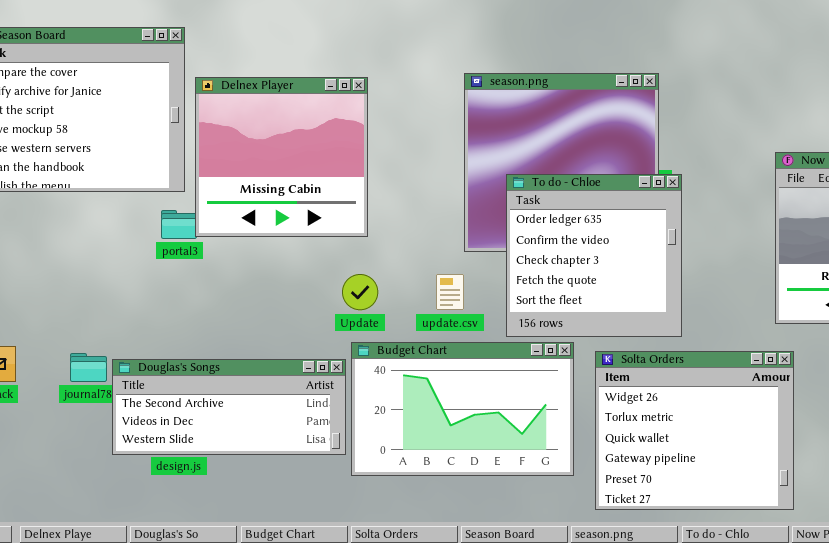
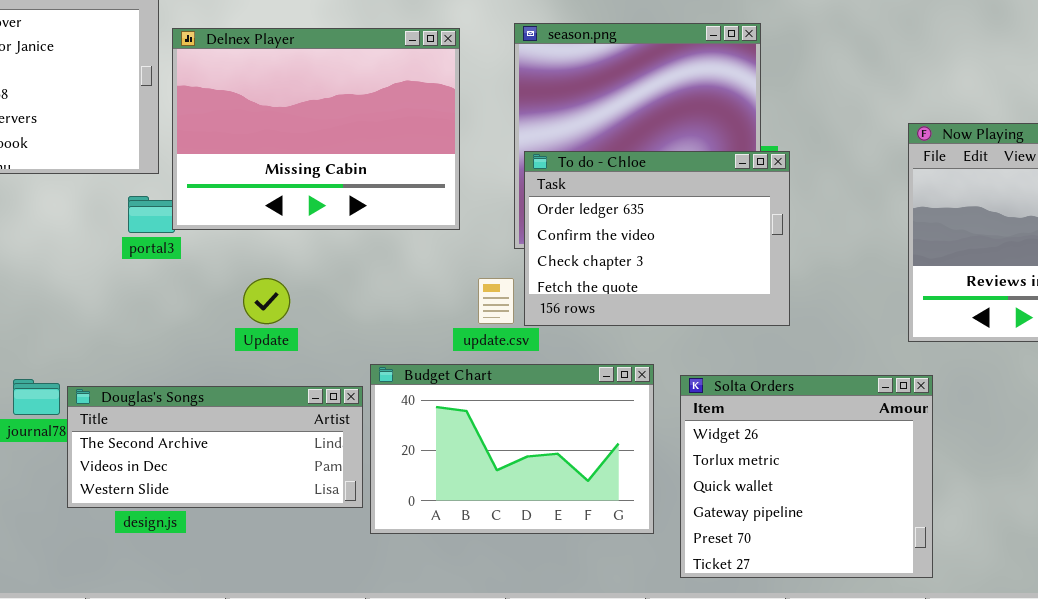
Delnex Player: [195,77,368,237] -> [172,28,460,230], resized
To do - Chloe: [506,174,682,337] -> [524,151,790,326], resized
Update: [342,274,378,310] -> [243,278,290,324], moved

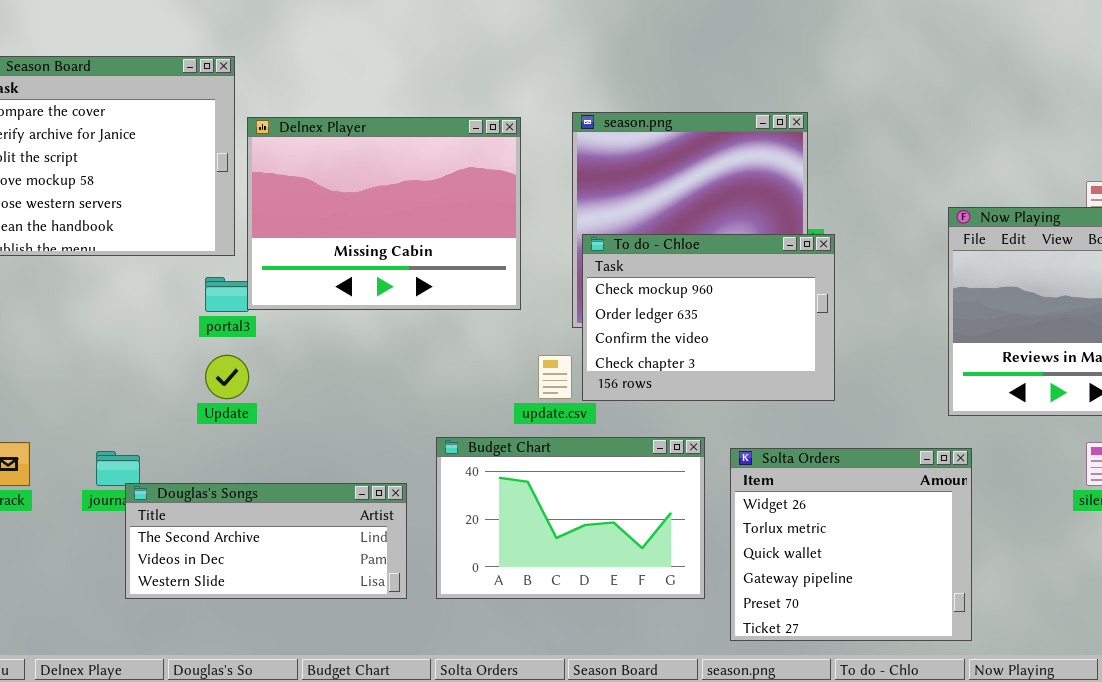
To do - Chloe: [524,151,790,326] -> [582,234,835,401], scrolled up 1 row
Update: [243,278,290,324] -> [205,355,249,399], moved
Douglas's Songs: [67,386,363,508] -> [125,483,407,599], moved

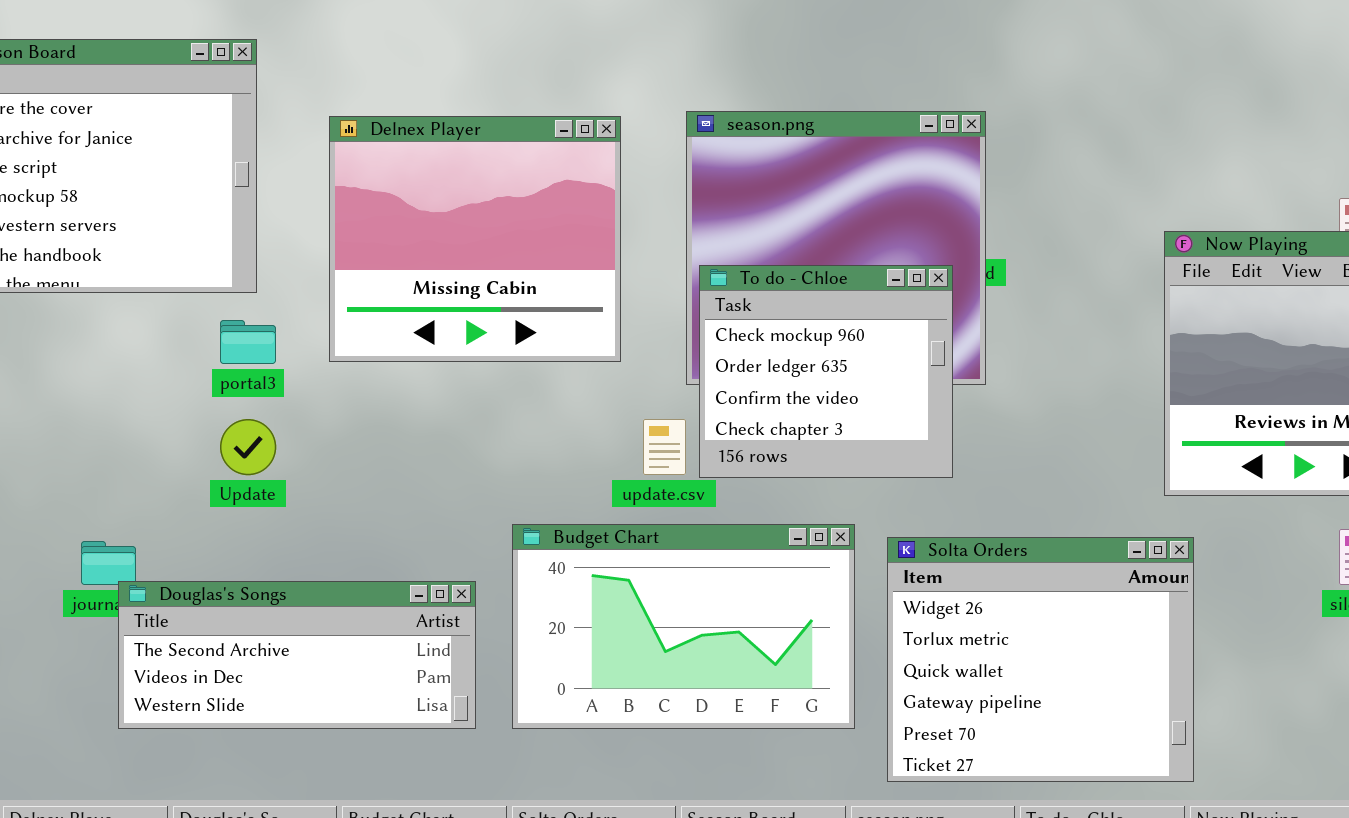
Delnex Player: [247,117,521,310] -> [329,116,621,362], resized
To do - Chloe: [582,234,835,401] -> [699,265,953,478], resized

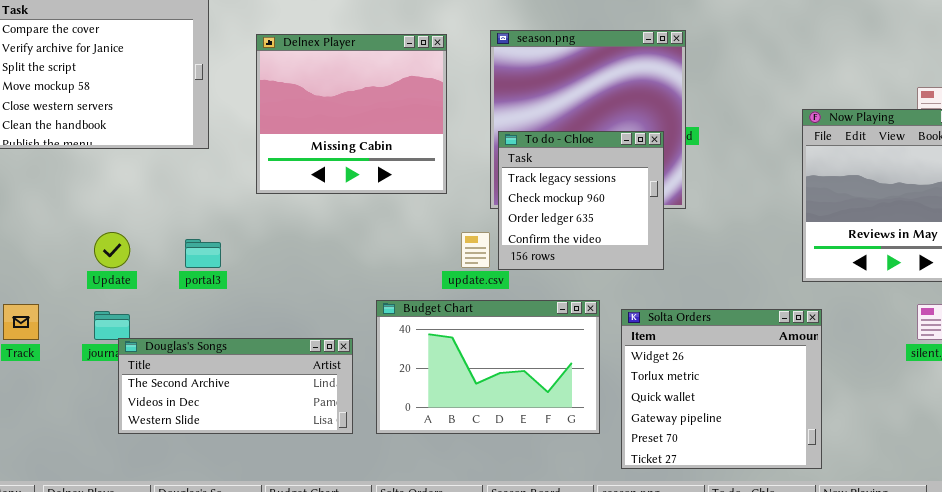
To do - Chloe: [699,265,953,478] -> [498,131,664,270], scrolled up 1 row
portal3: [220,320,276,364] -> [185,239,221,268], moved
Update: [220,419,276,475] -> [94,232,130,268], moved

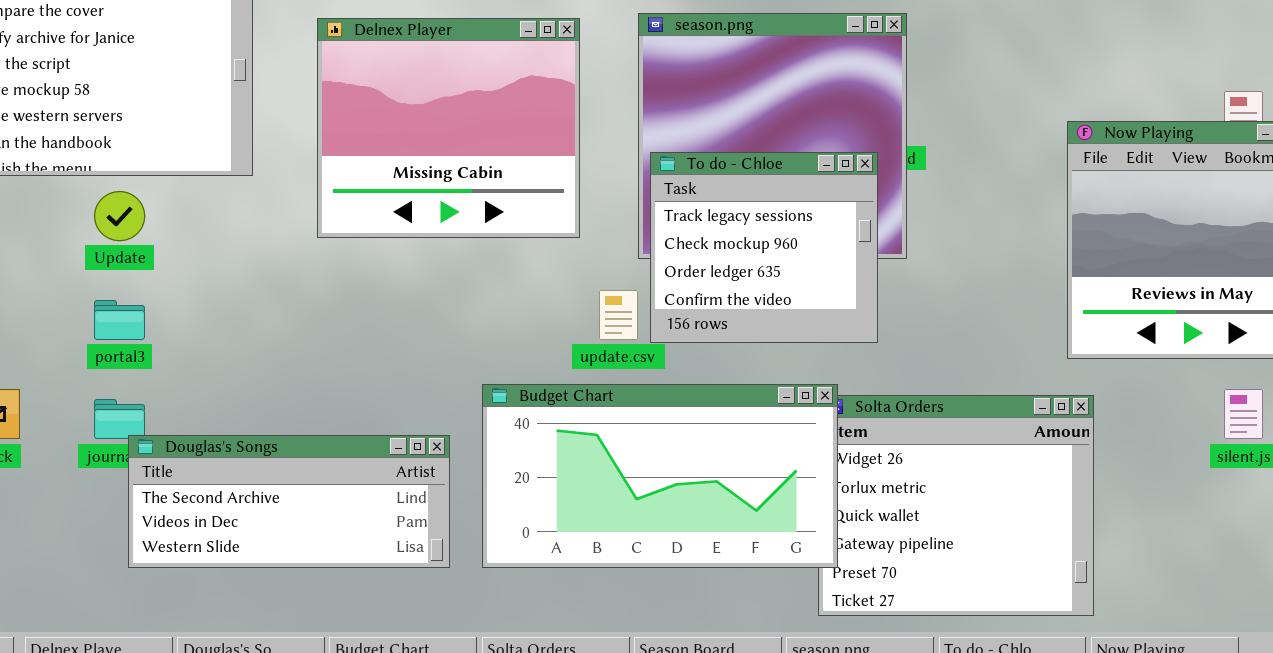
Update: [94,232,130,268] -> [94,191,145,241], moved
portal3: [185,239,221,268] -> [94,300,145,340], moved
Budget Chart: [376,300,600,434] -> [482,384,838,568], resized

